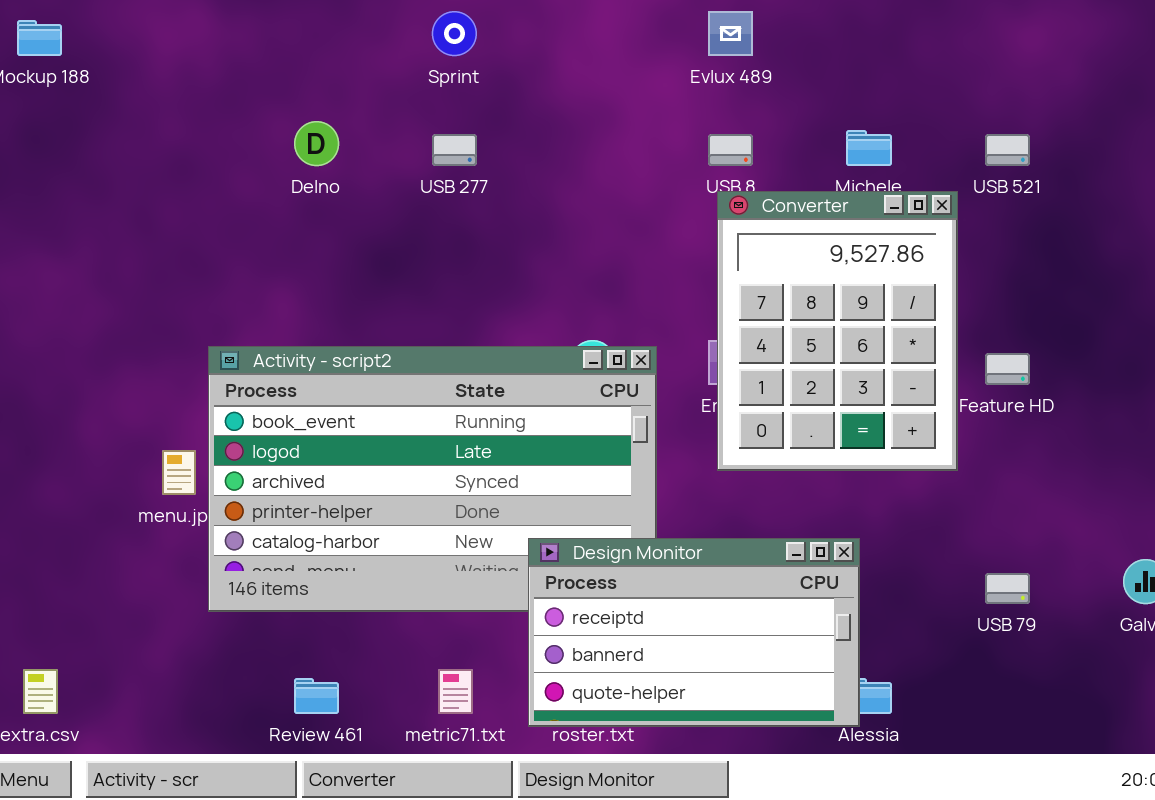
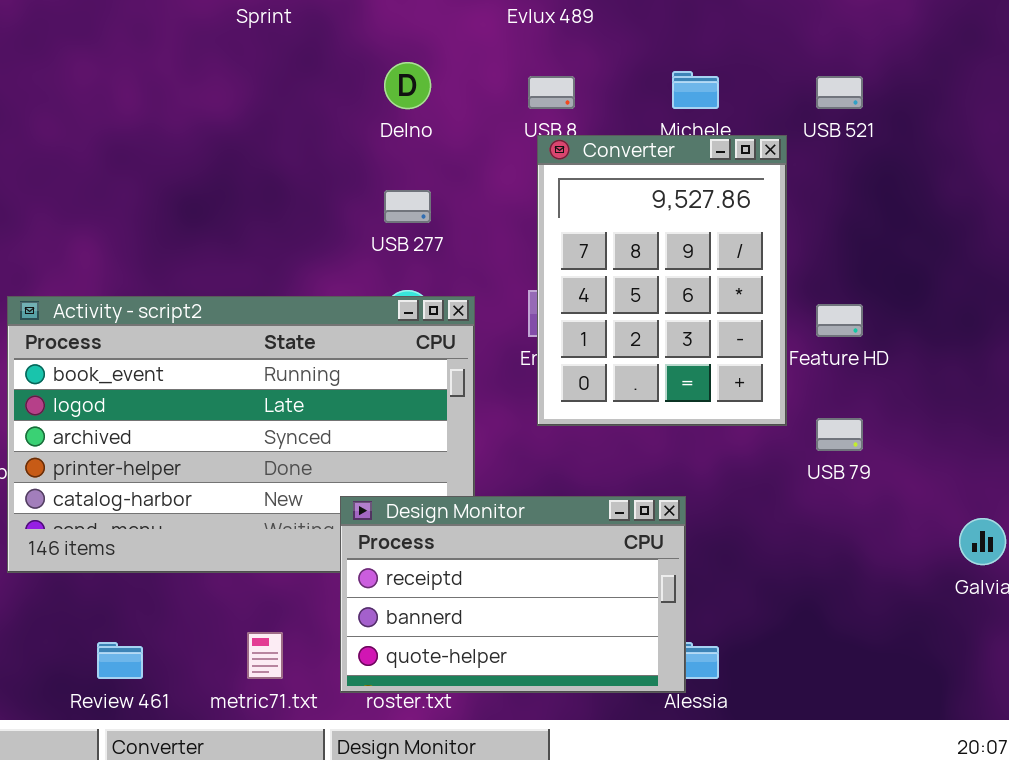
Delno: [294,121,339,166] -> [384,62,431,109], moved
USB 277: [432,134,477,166] -> [384,190,431,223], moved
USB 79: [985,573,1030,604] -> [816,418,863,451], moved

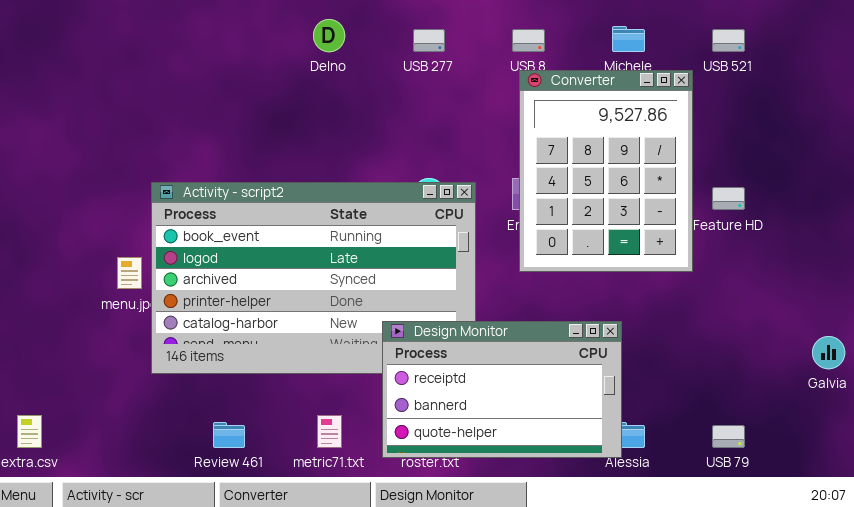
Delno: [384,62,431,109] -> [313,19,345,52], moved
USB 277: [384,190,431,223] -> [413,29,445,52], moved
USB 79: [816,418,863,451] -> [712,425,745,448], moved

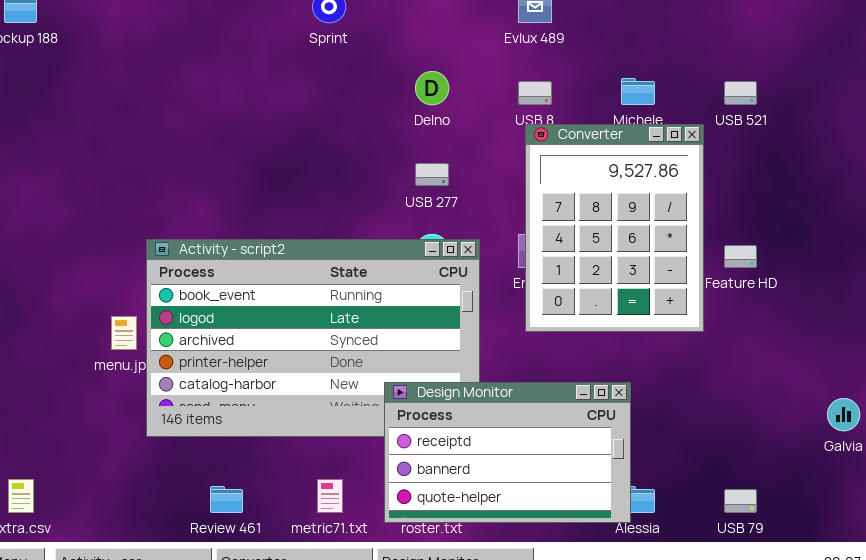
Delno: [313,19,345,52] -> [415,71,449,105], moved
USB 277: [413,29,445,52] -> [415,163,449,186], moved

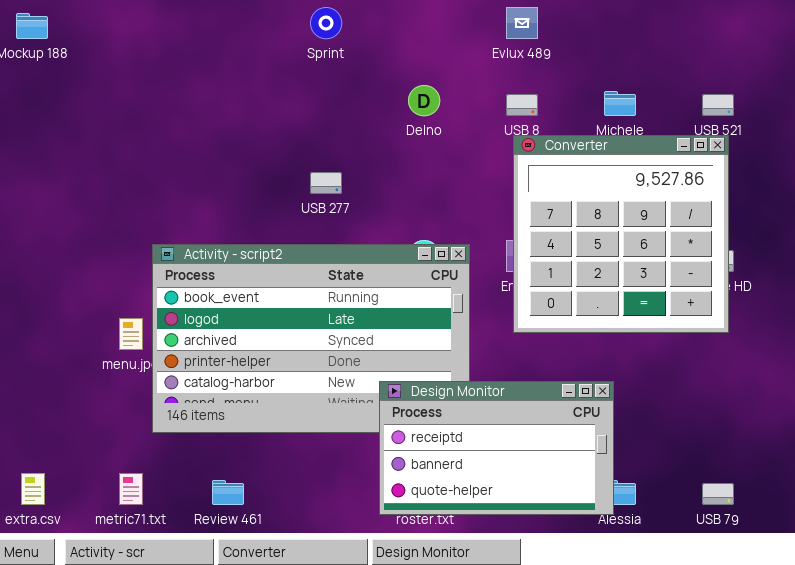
Converter: [525,124,704,332] -> [513,135,729,333], resized
USB 277: [415,163,449,186] -> [310,172,342,194], moved
metric71.txt: [317,479,343,513] -> [119,473,143,505], moved

